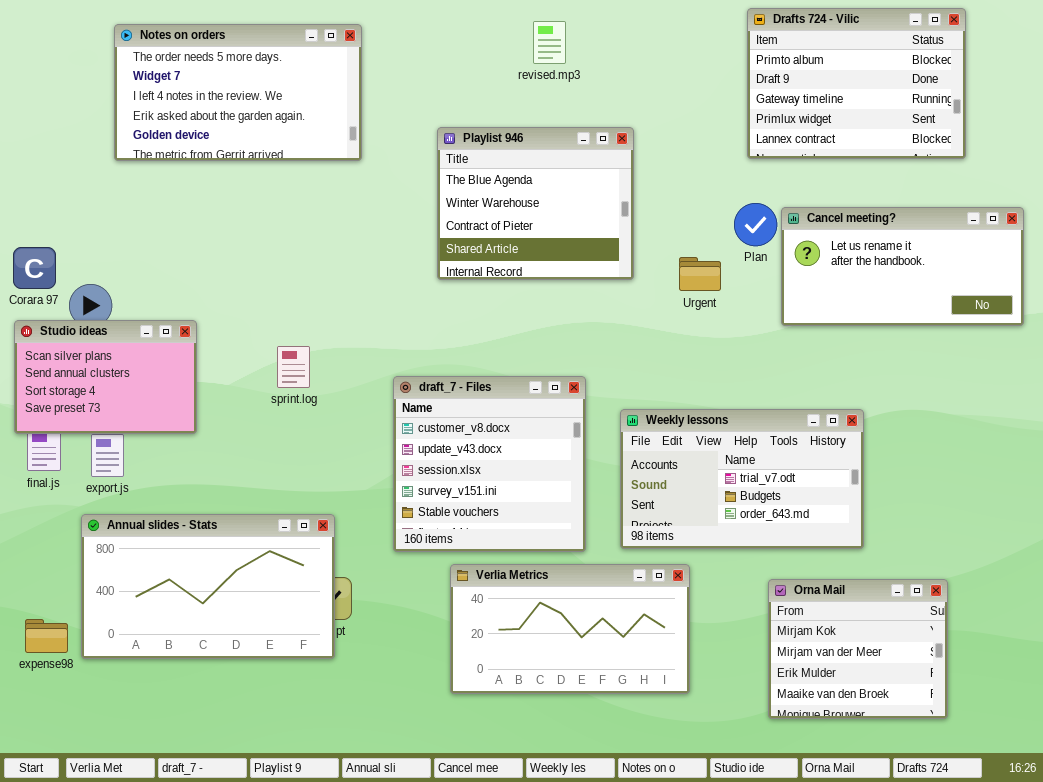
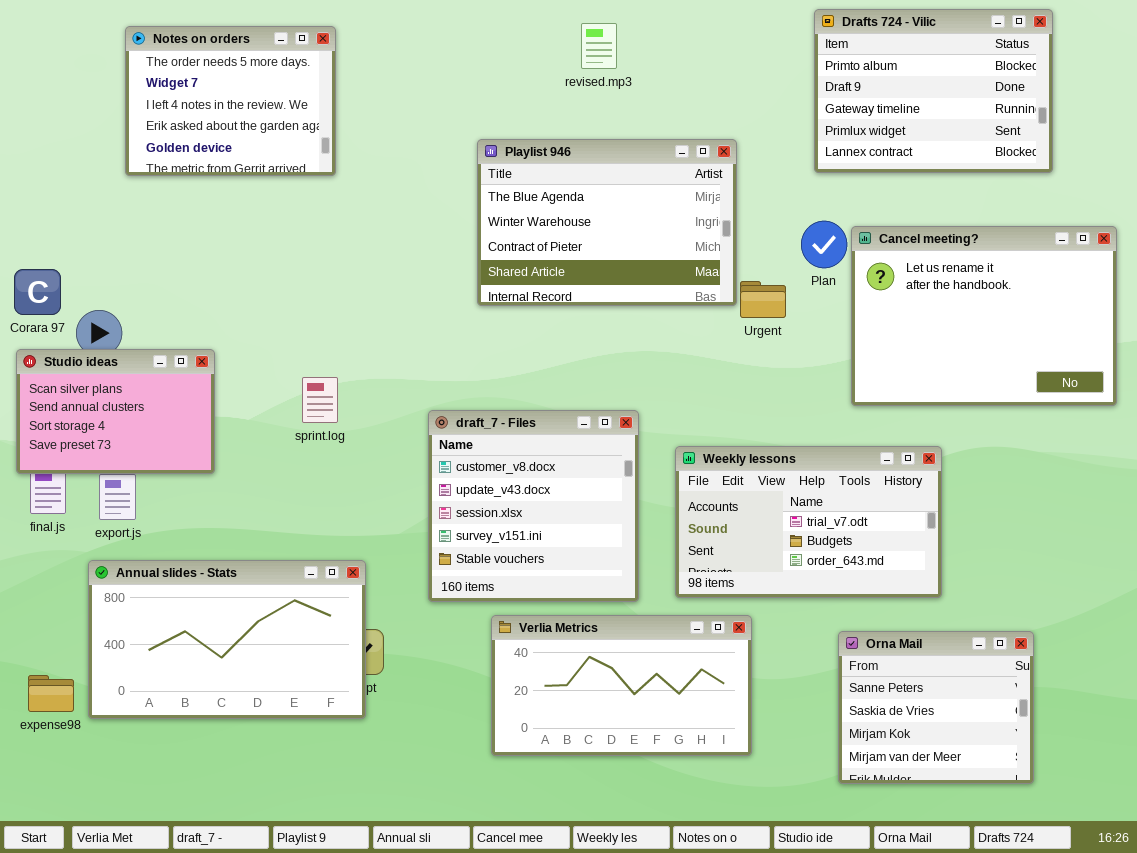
Notes on orders: [114,24,362,161] -> [125,26,336,176], resized
Playlist 946: [437,127,634,280] -> [477,139,737,306], resized
Cancel meeting?: [781,207,1024,326] -> [851,226,1117,406], resized
Orna Mail: [768,579,948,719] -> [838,631,1034,784], scrolled up 2 rows

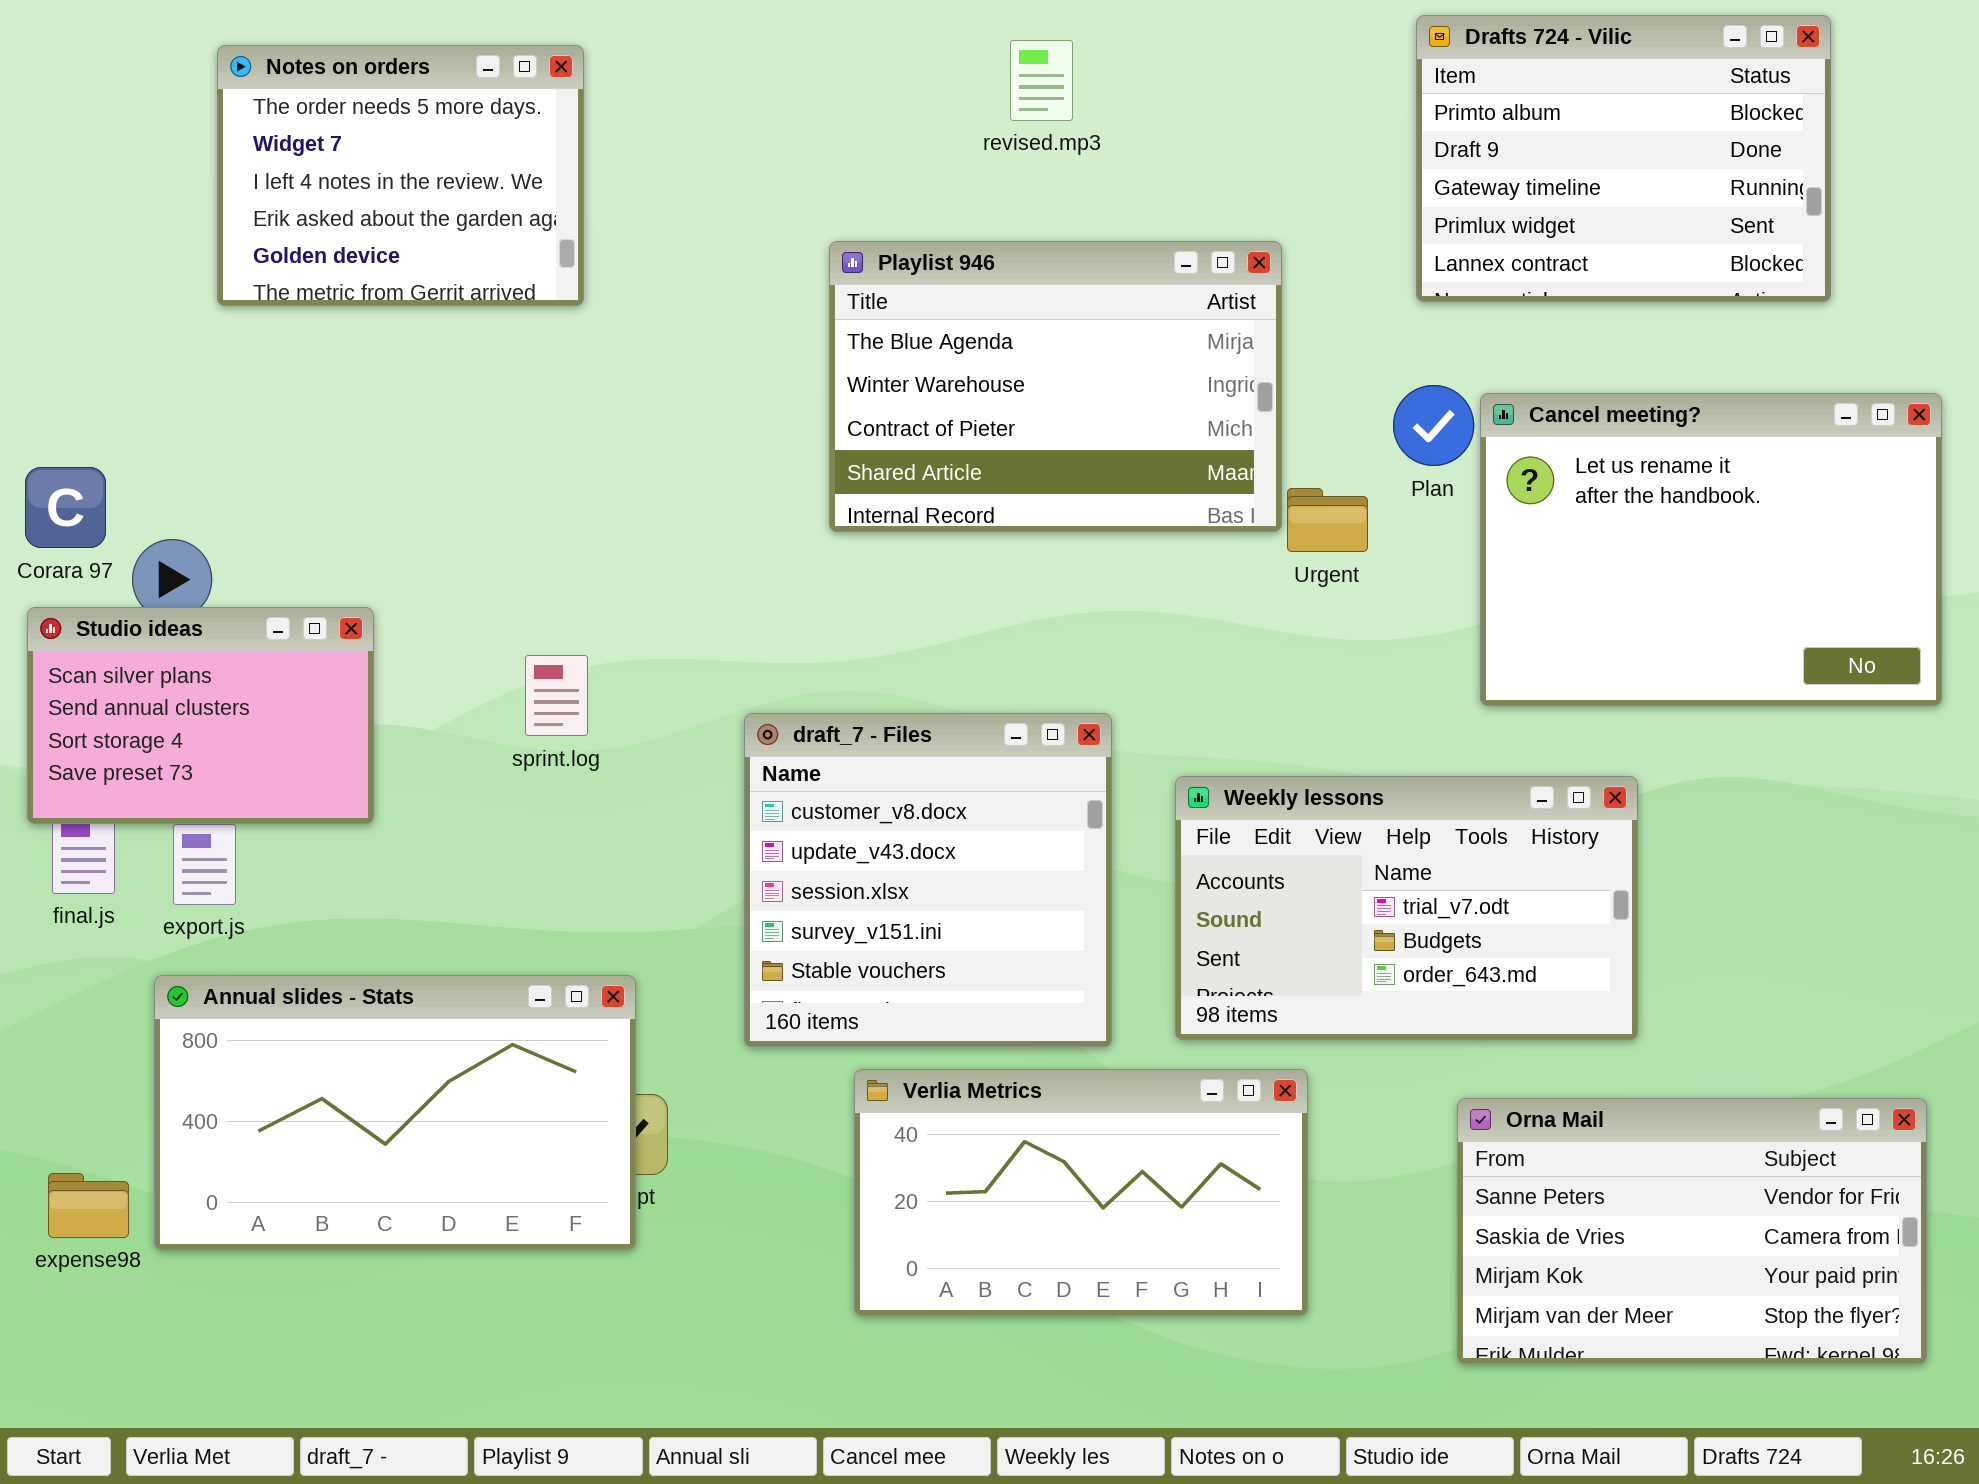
Orna Mail: [838,631,1034,784] -> [1457,1098,1927,1364], resized

